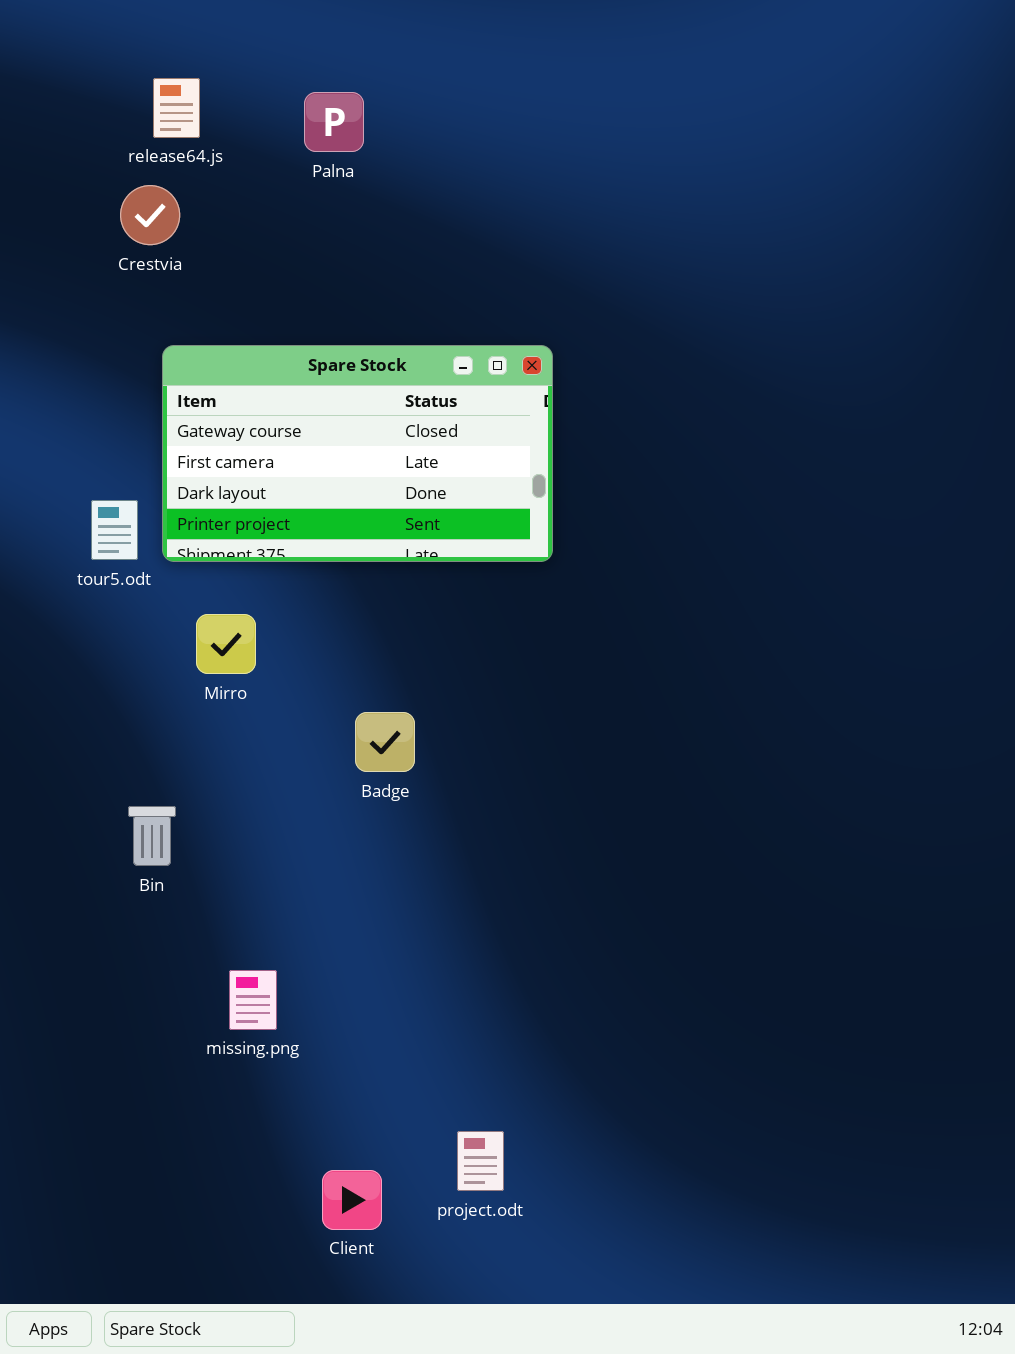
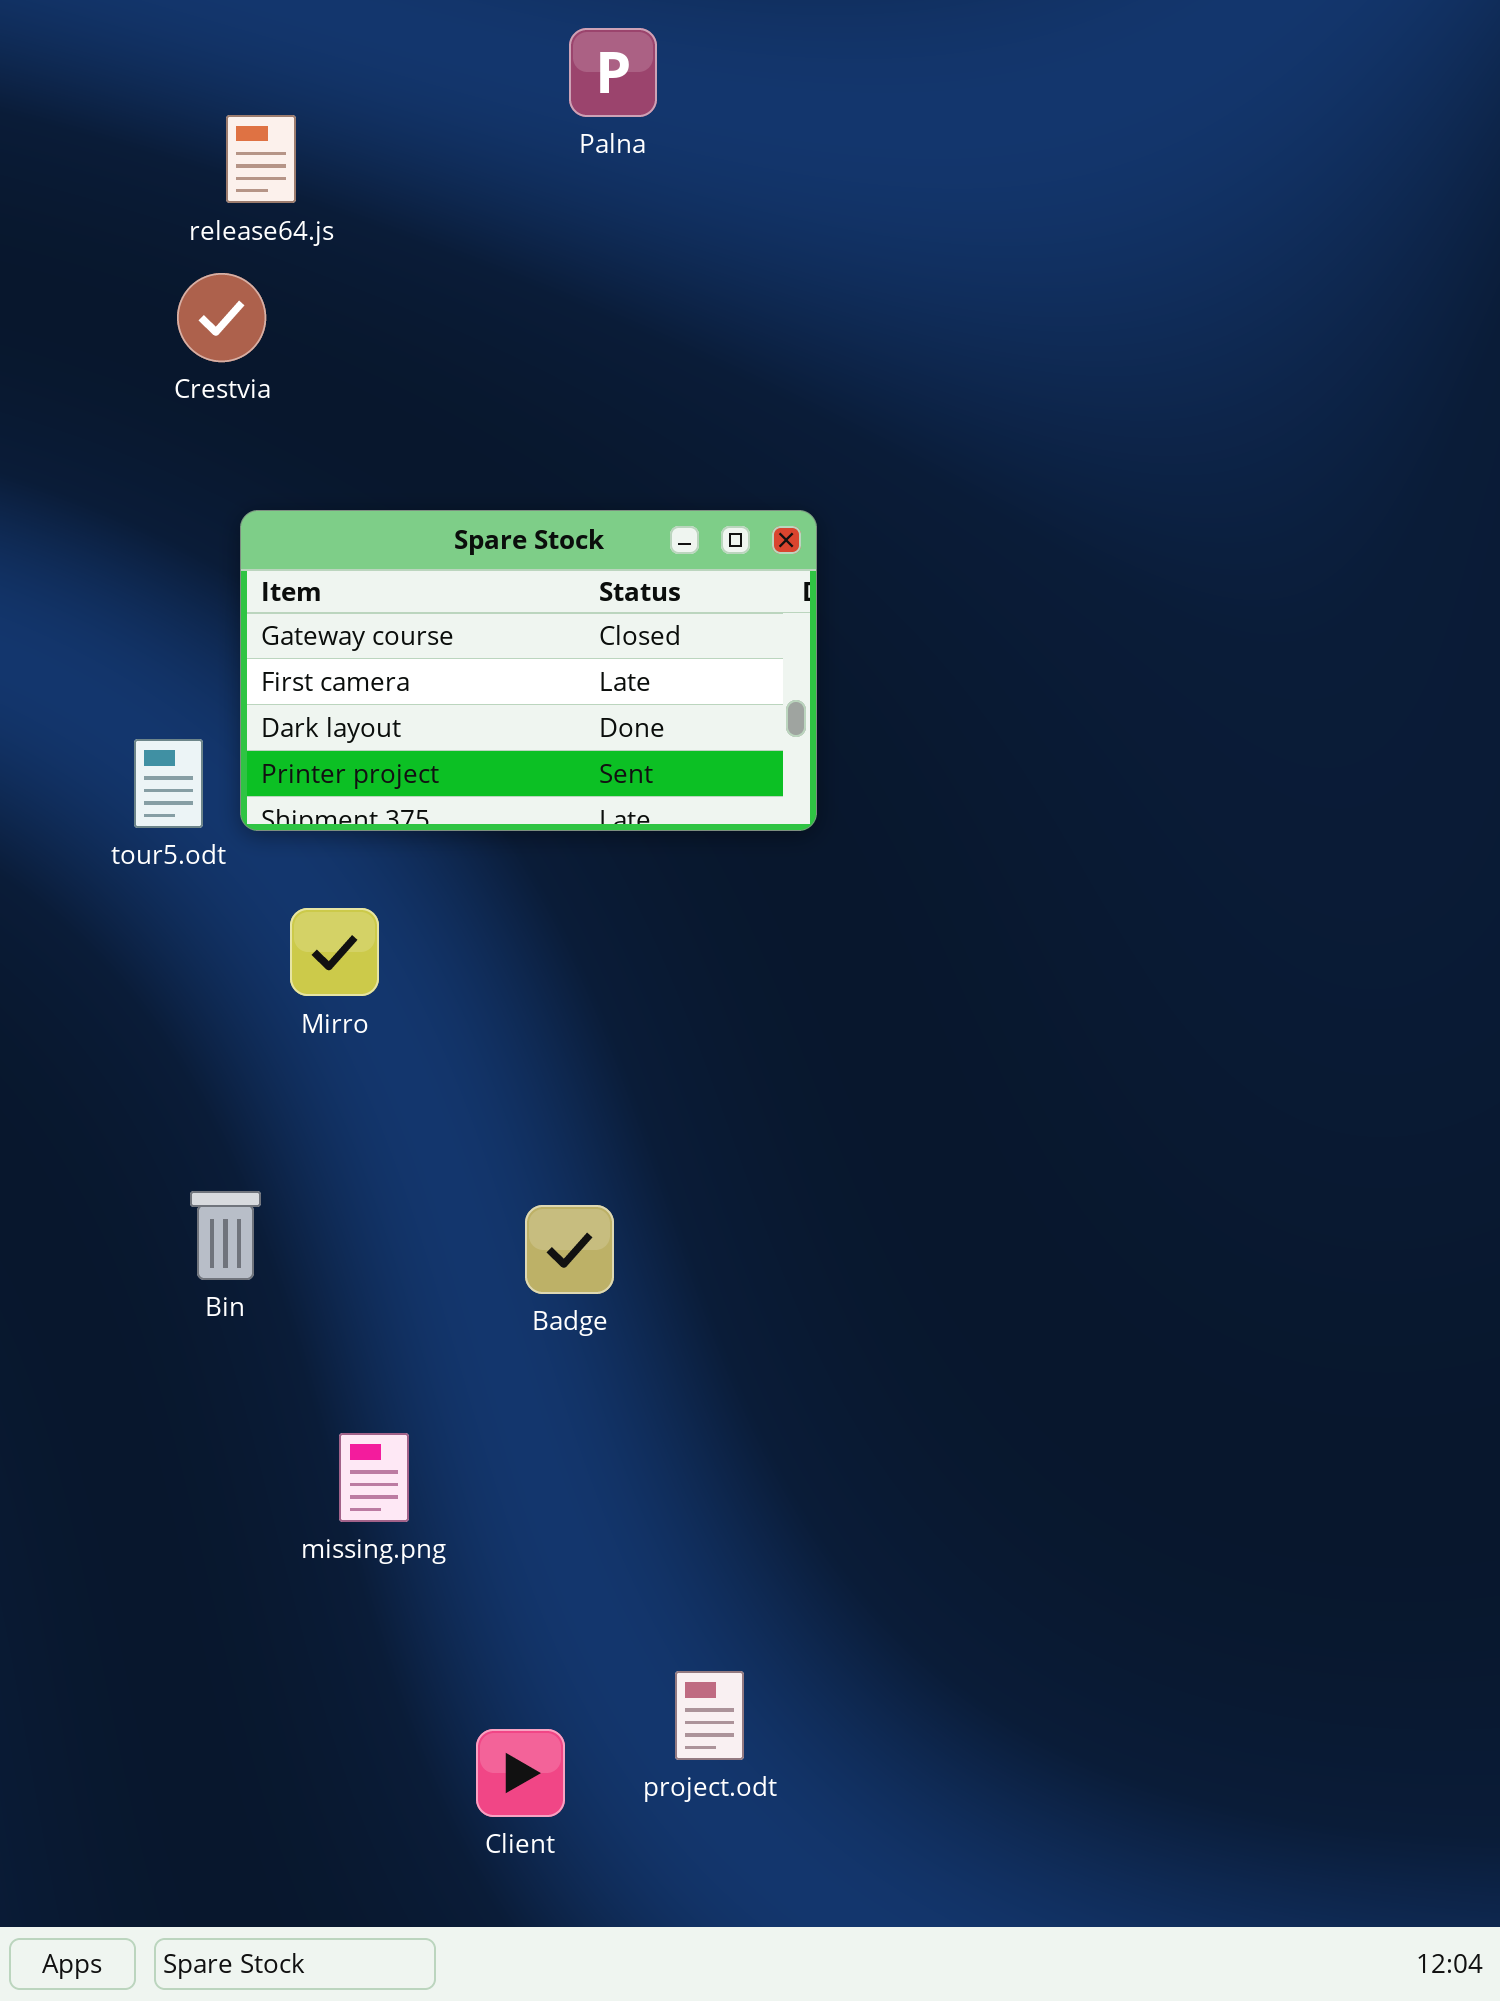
Palna: [304,92,364,152] -> [569,28,657,117], moved
Badge: [355,712,415,772] -> [525,1205,614,1294], moved

